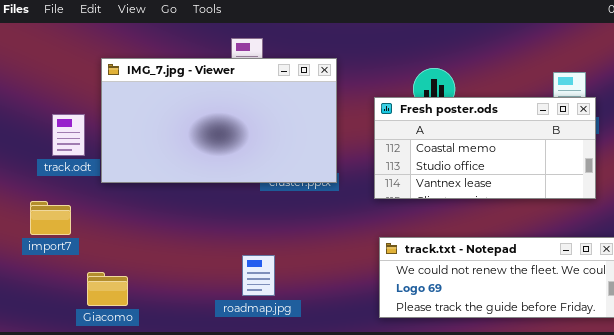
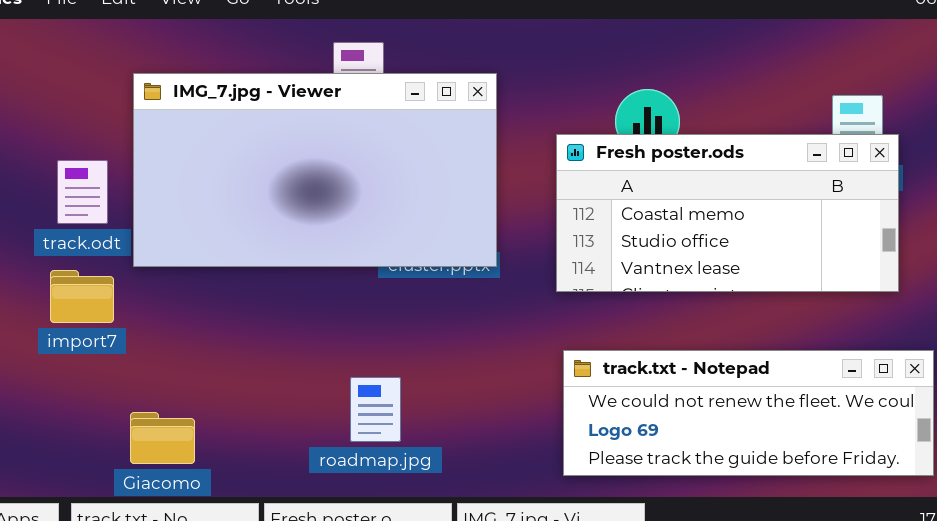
import7: [30,201,71,235] -> [50,270,114,323], moved
Giacomo: [87,272,128,306] -> [130,412,195,464], moved

